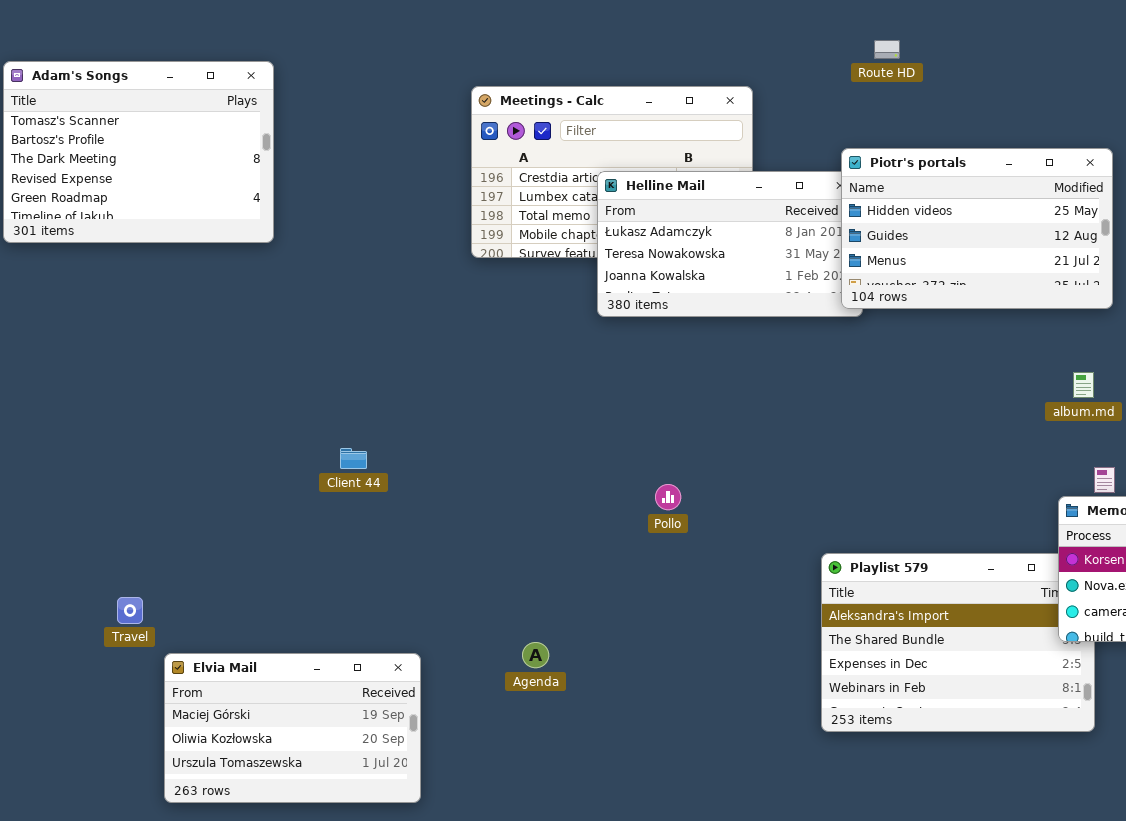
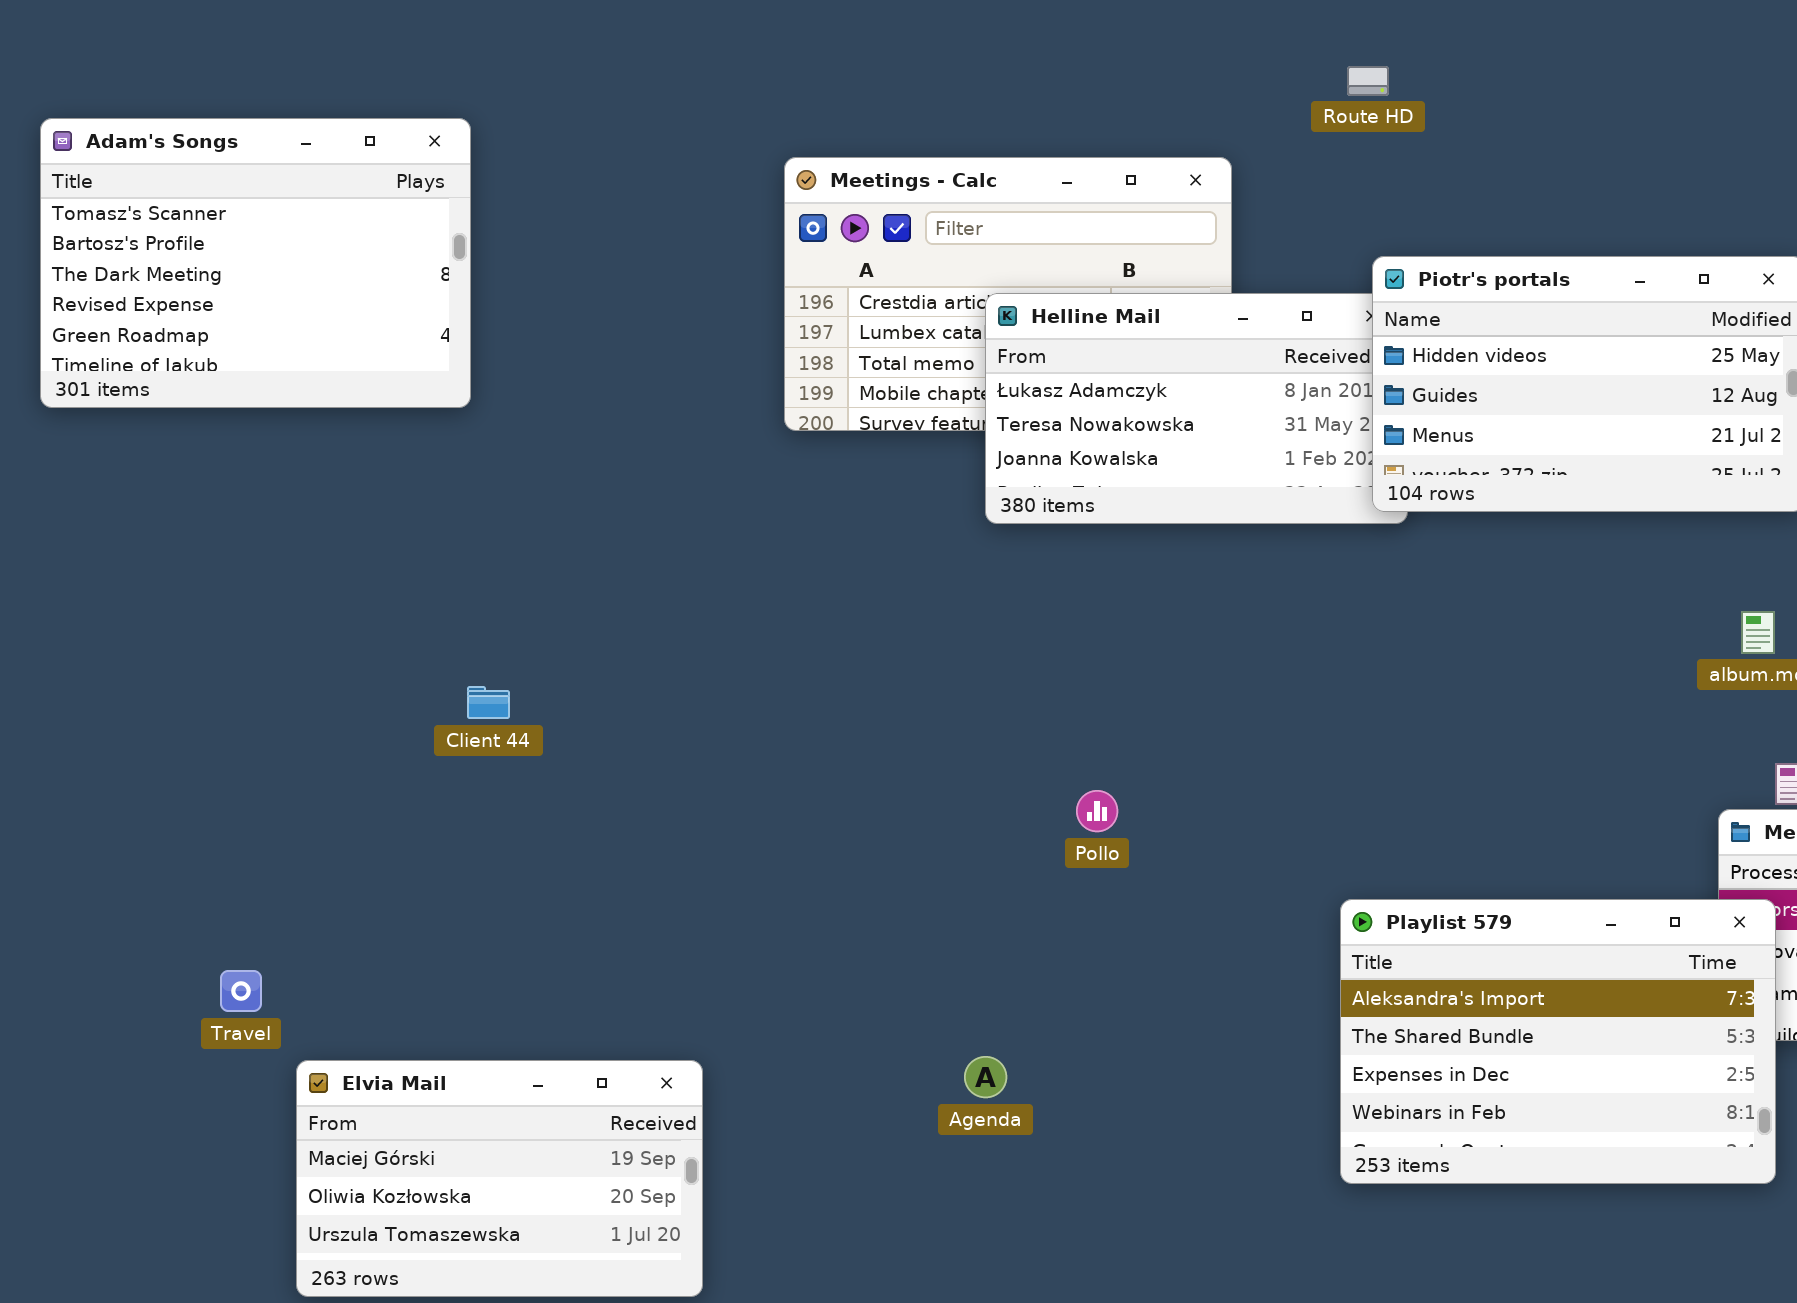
Route HD: [874,40,900,59] -> [1347,66,1389,96], moved
Client 44: [340,448,367,469] -> [467,686,510,719], moved
Playlist 579: [821,553,1095,732] -> [1340,899,1776,1184], raised
Agenda: [522,642,549,668] -> [964,1056,1007,1098], moved

